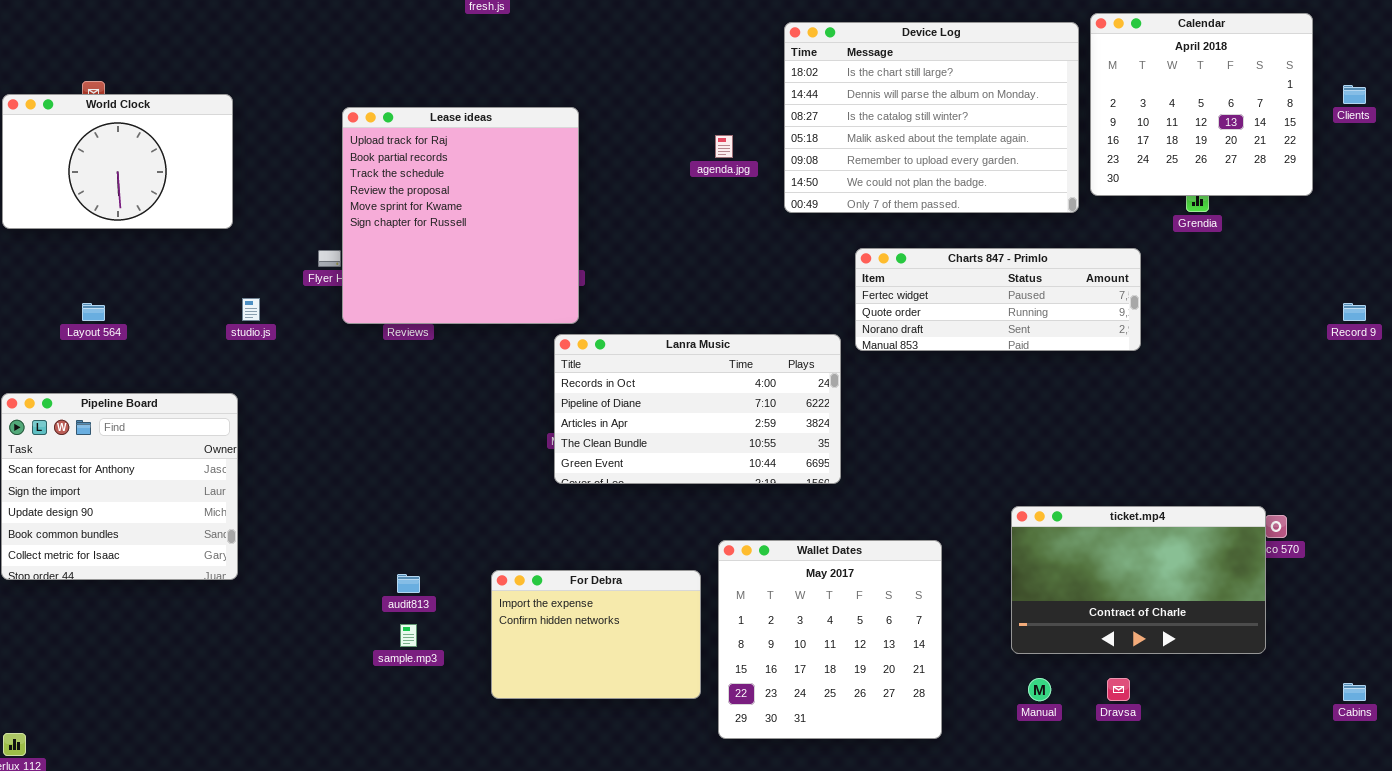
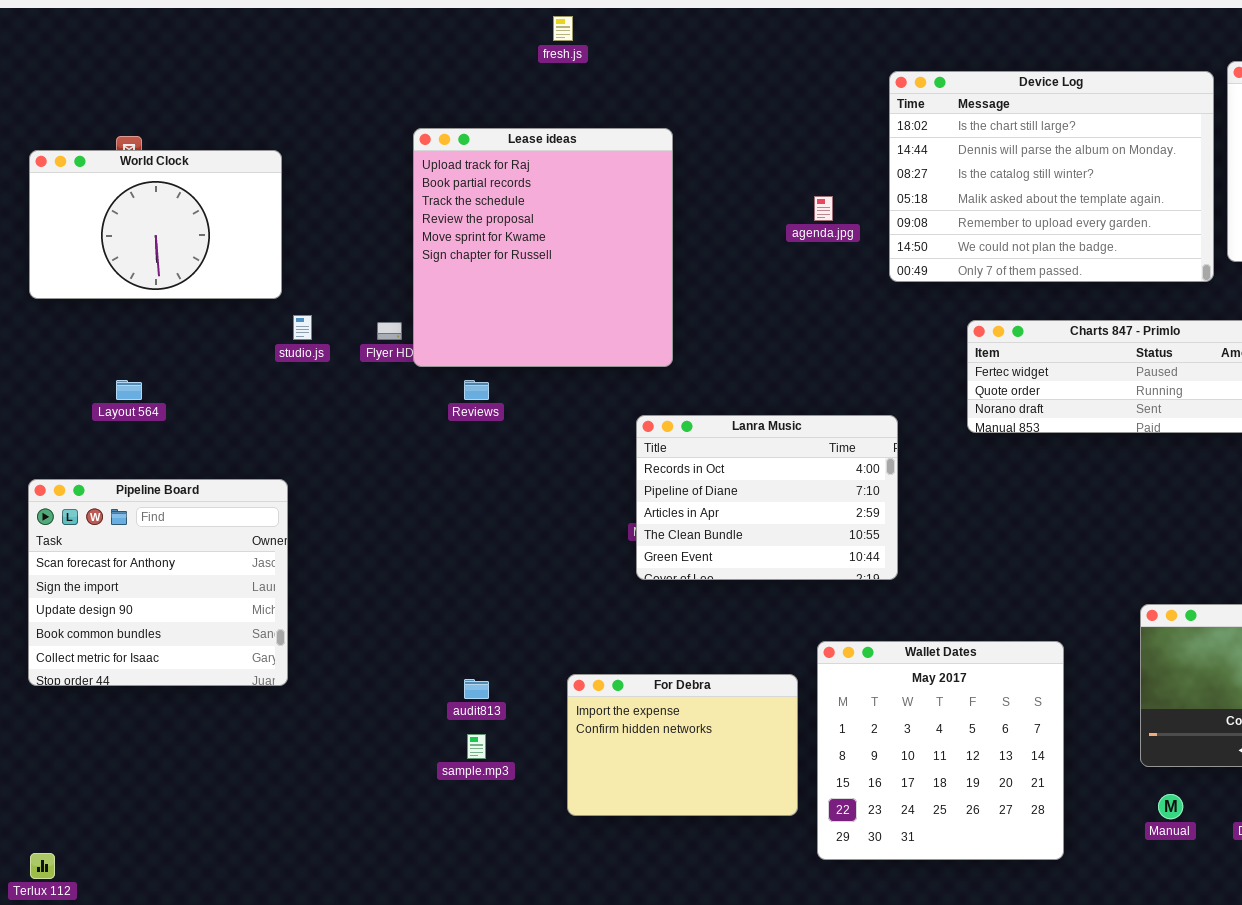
Lease ideas: [342,107,579,324] -> [413,128,673,367], moved
studio.js: [242,298,260,321] -> [293,315,312,340], moved
Lanra Music: [554,334,841,484] -> [636,415,898,580], resized

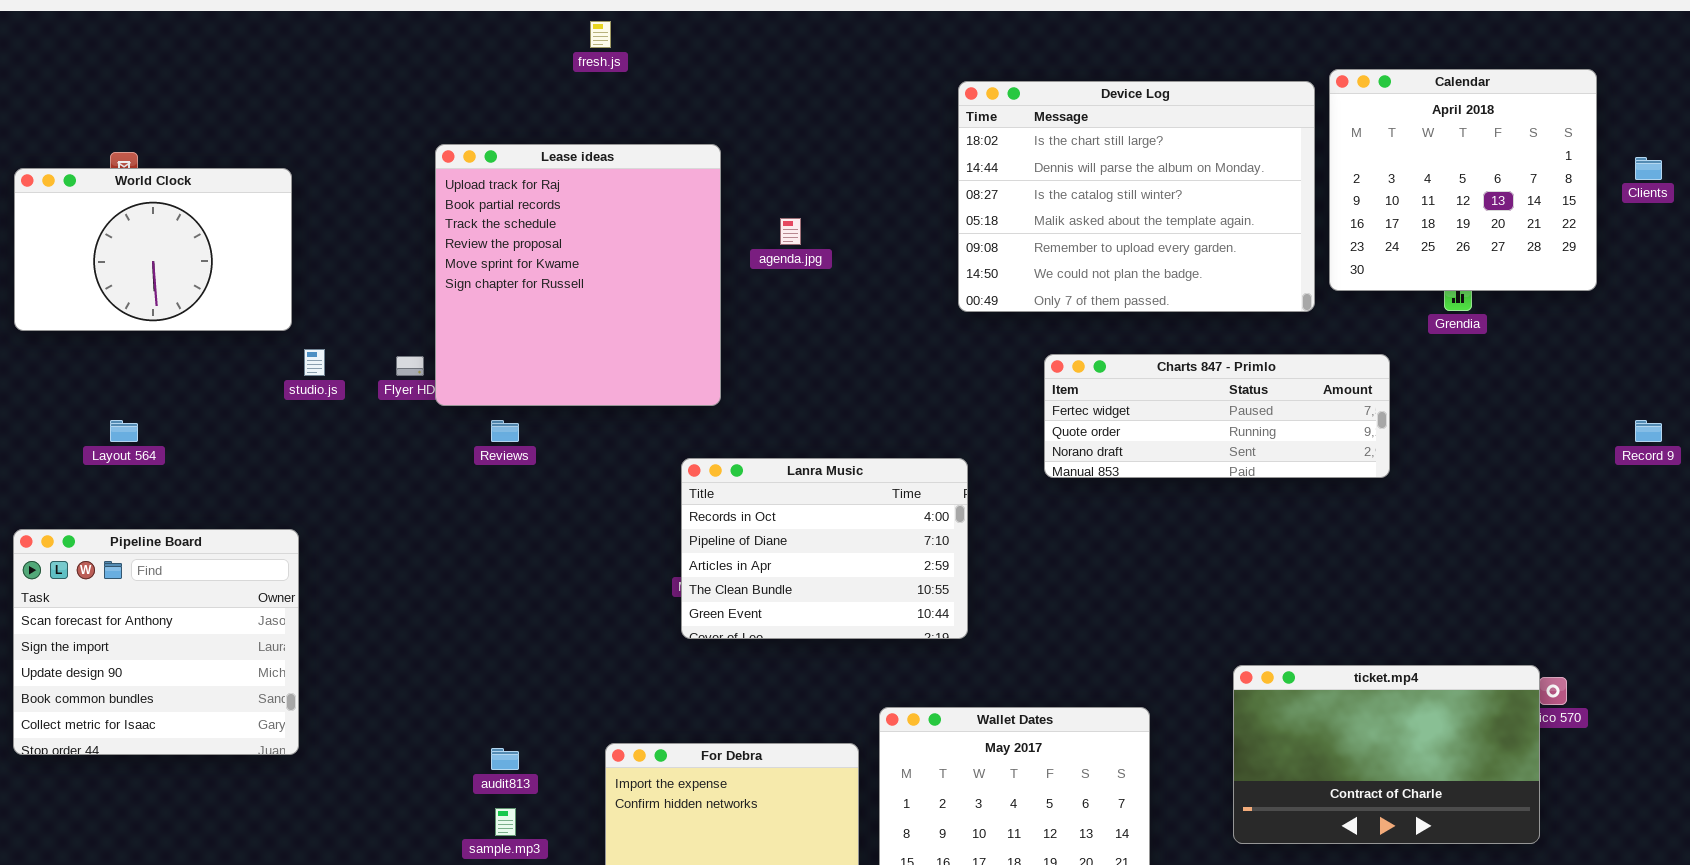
agenda.jpg: [814,196,833,221] -> [780,218,801,245], moved

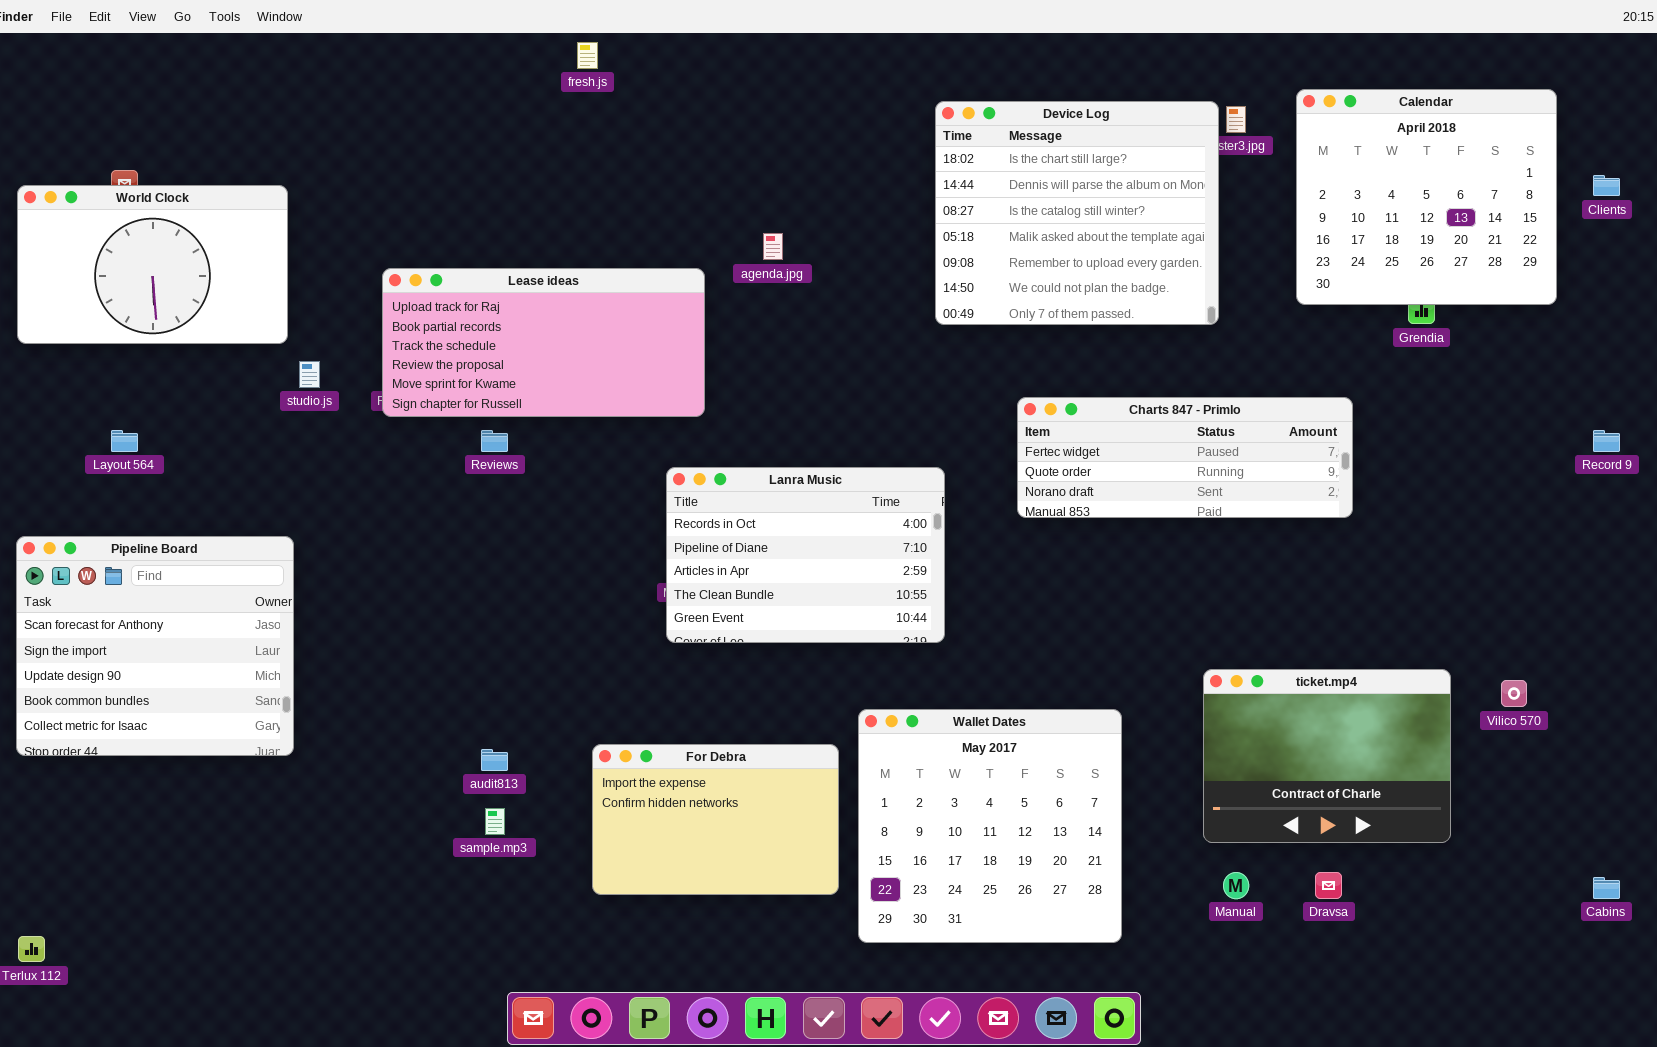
Device Log: [958,81,1315,312] -> [935,101,1219,325], resized
Lease ideas: [435,144,721,406] -> [382,268,705,417], resized
Charts 847 - Primlo: [1044,354,1390,478] -> [1017,397,1353,518], moved
ticket.mp4: [1233,665,1540,844] -> [1203,669,1451,843], resized

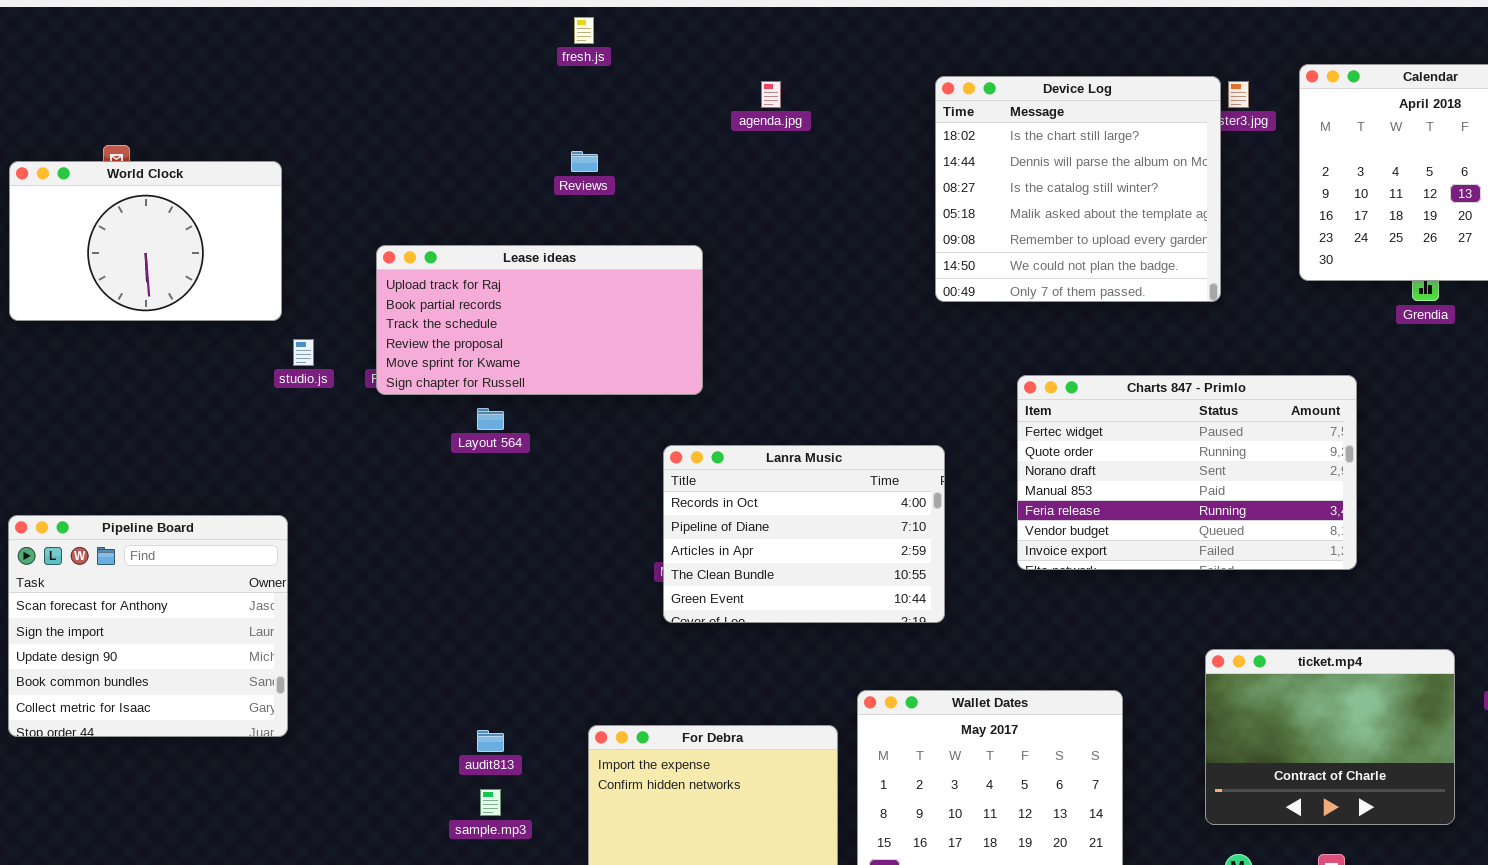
agenda.jpg: [763,233,783,260] -> [761,81,781,108], moved
Charts 847 - Primlo: [1017,397,1353,518] -> [1017,375,1357,570], resized
Layout 564: [111,430,138,452] -> [477,408,504,430], moved
Reviews: [481,430,508,452] -> [571,151,598,172], moved

